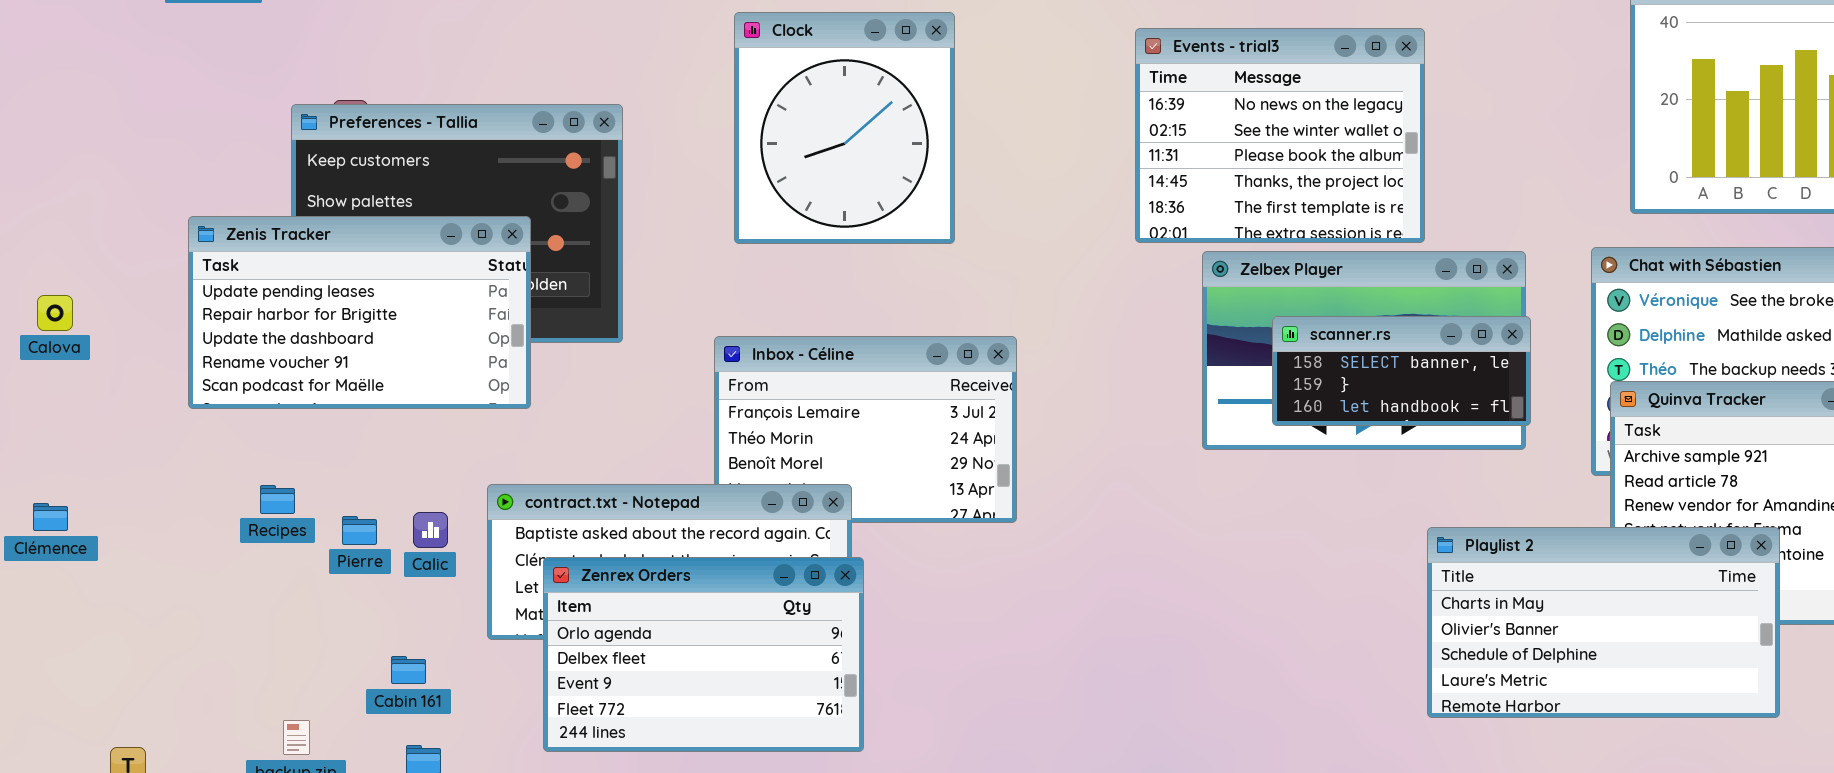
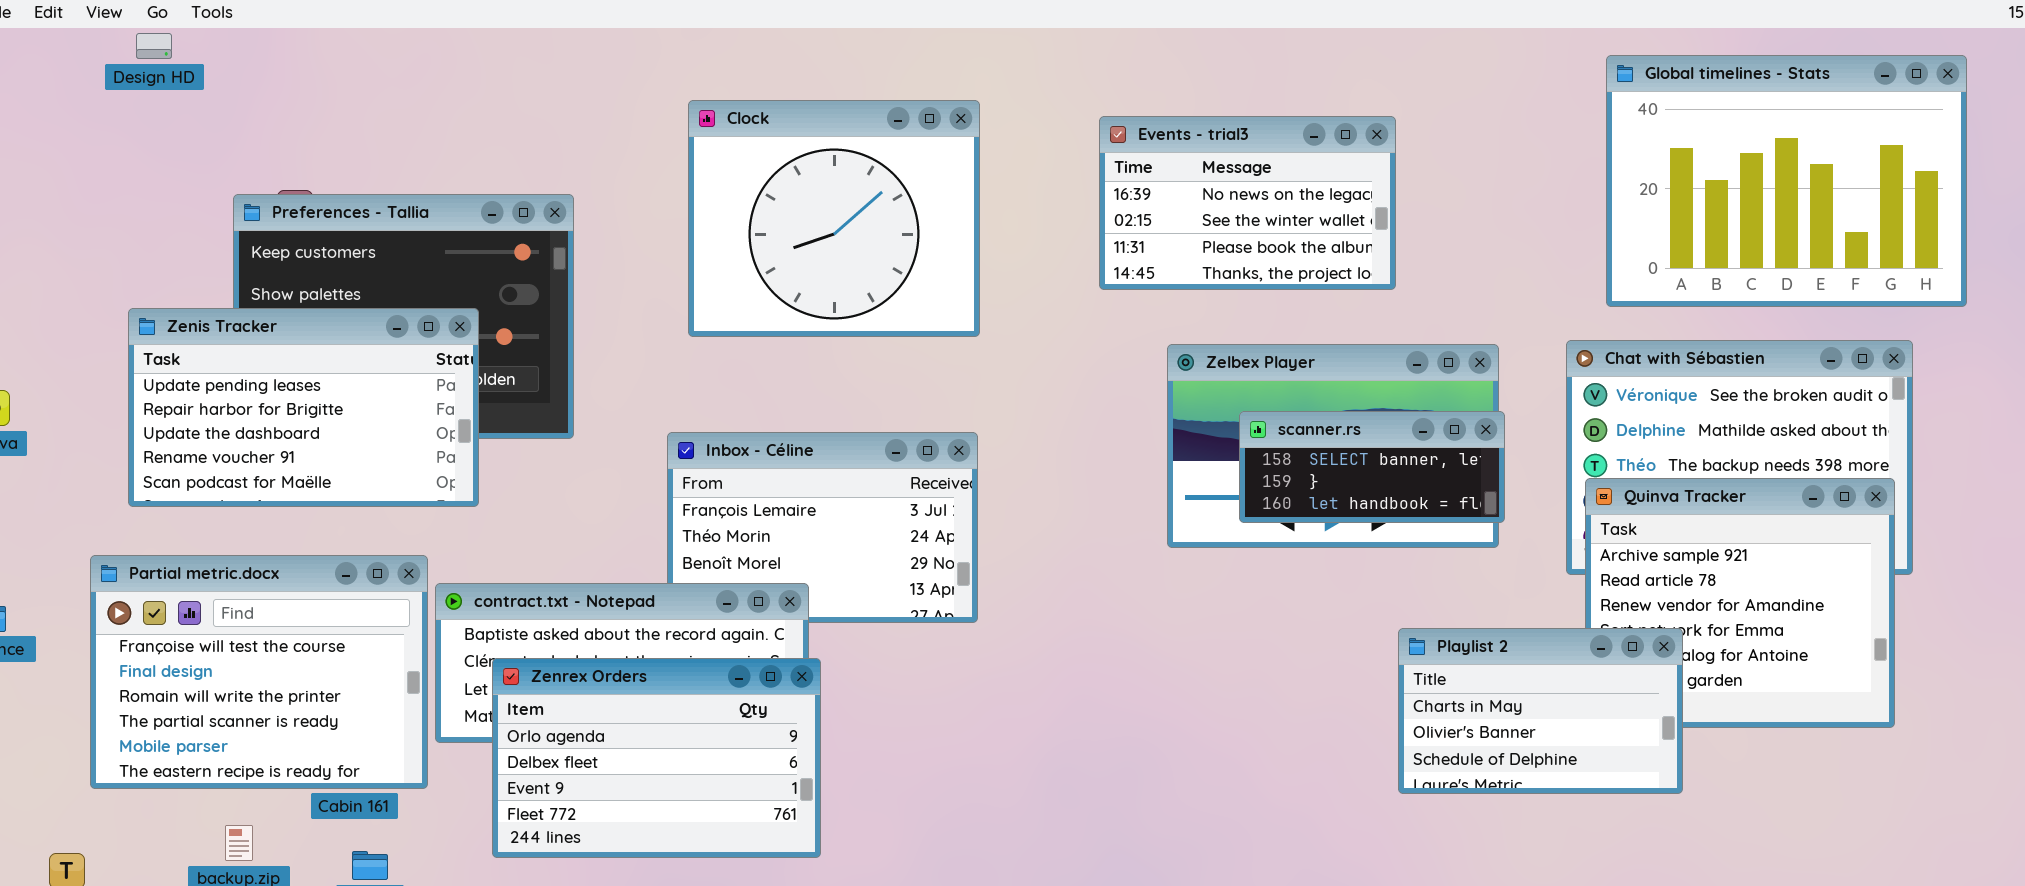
Clock: [734,12,955,244] -> [688,100,980,337], resized
Events - trial3: [1135,28,1425,243] -> [1099,116,1396,290], resized
Partial metric.docx: none -> [90,555,428,789], opened
Playlist 2: [1427,527,1780,718] -> [1398,628,1683,794], resized

